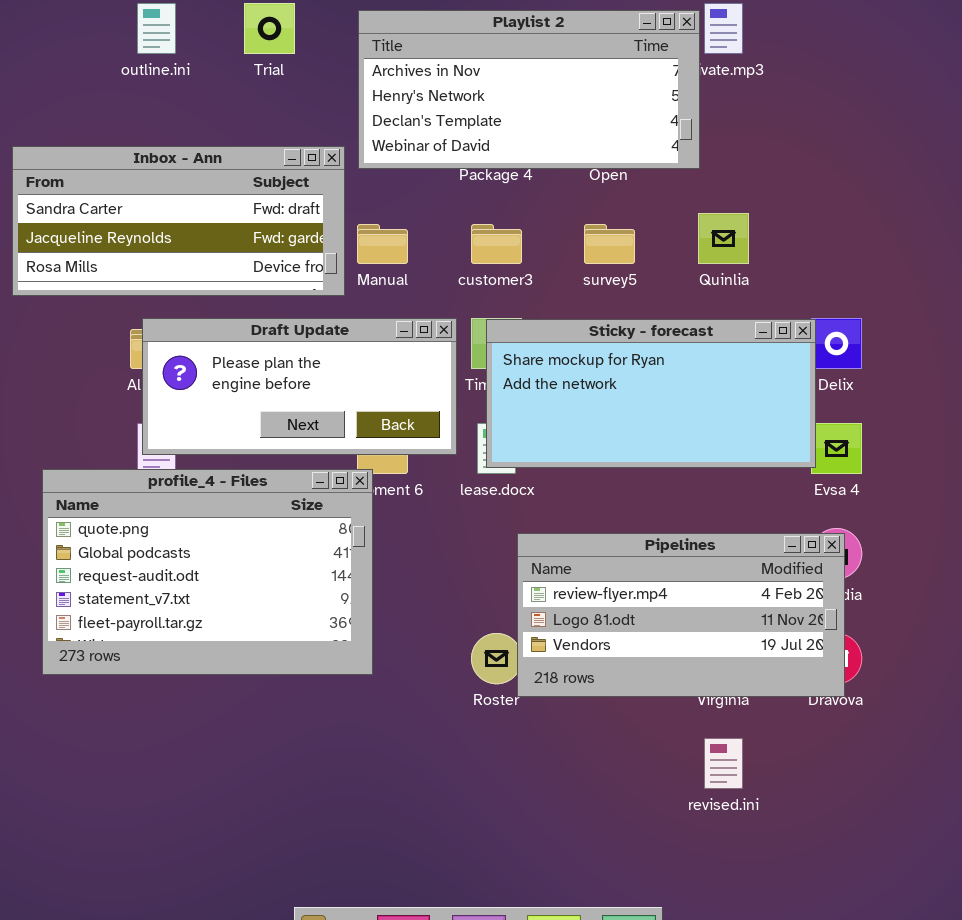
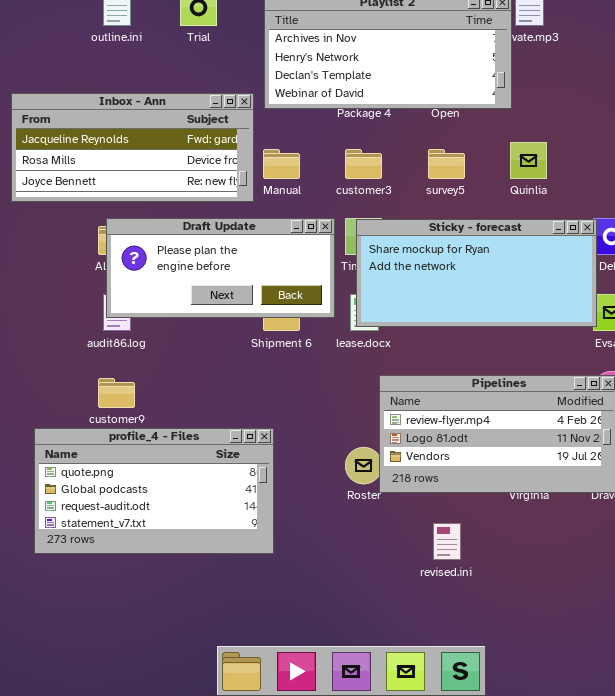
Inbox - Ann: [12,146,345,296] -> [11,93,254,202], scrolled down 1 row
profile_4 - Files: [42,469,373,675] -> [34,428,274,554], moved, resized
revised.ini: [704,738,743,789] -> [433,523,461,560], moved

